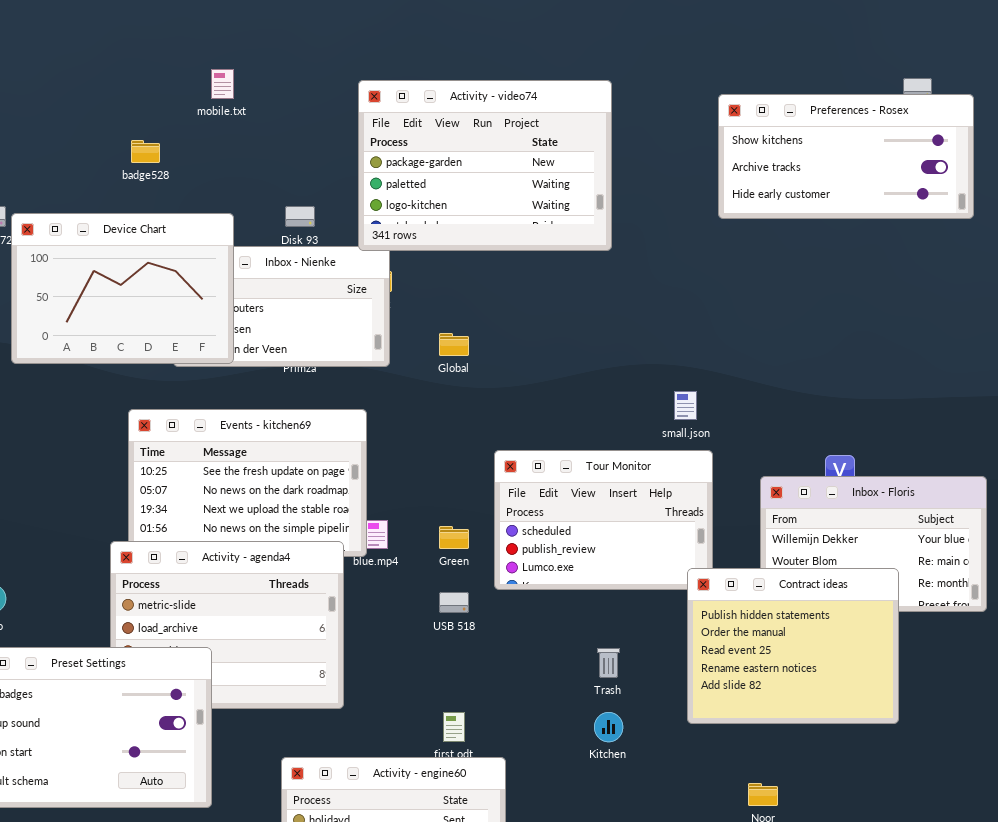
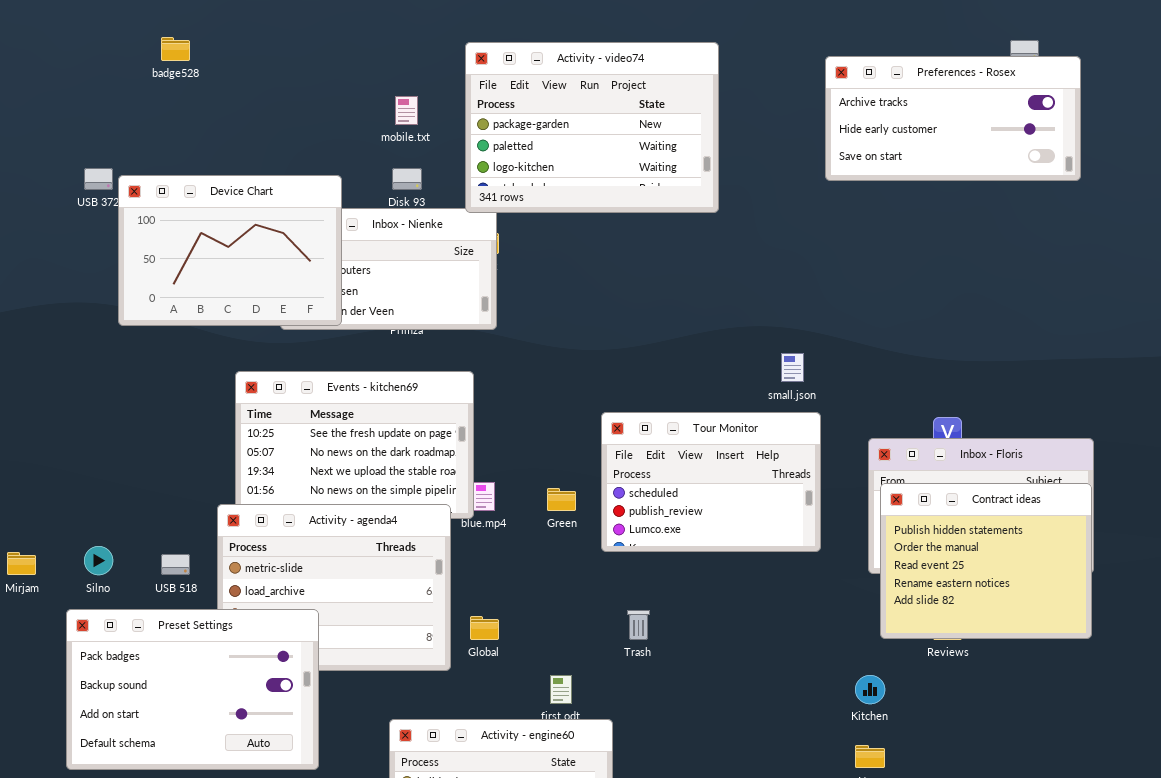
mobile.txt: [211,69,234,99] -> [395,96,418,125], moved
Preferences - Rosex: [718,94,974,219] -> [825,56,1081,181], scrolled down 1 row
badge528: [131,140,160,163] -> [161,37,190,61], moved
Global: [439,333,469,356] -> [470,616,499,640], moved
Contract ideas: [687,568,899,724] -> [880,483,1092,639], moved
USB 518: [439,592,469,613] -> [161,554,190,575], moved
Trash: [597,648,620,678] -> [627,610,650,640], moved
Kitchen: [594,712,623,742] -> [855,675,885,704], moved

